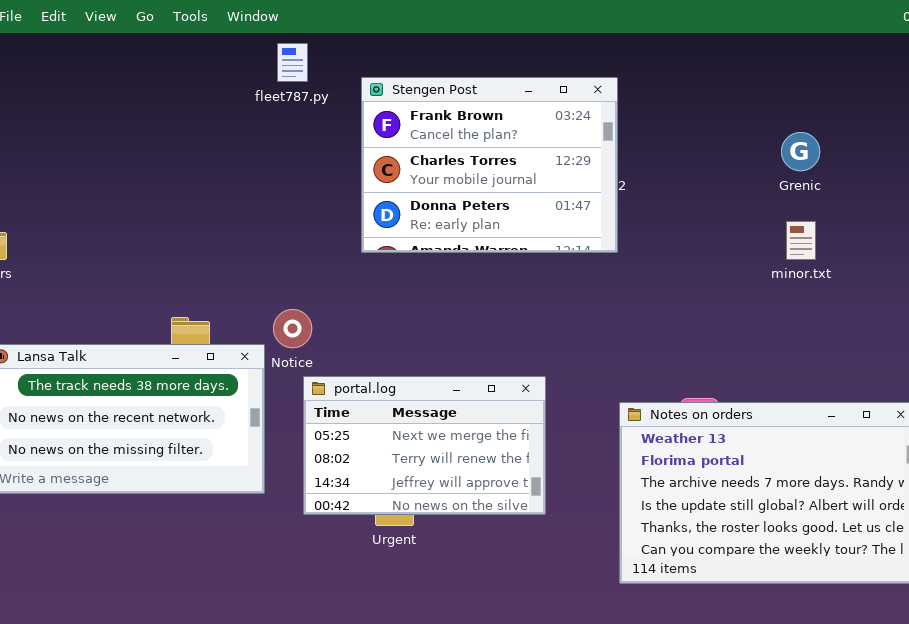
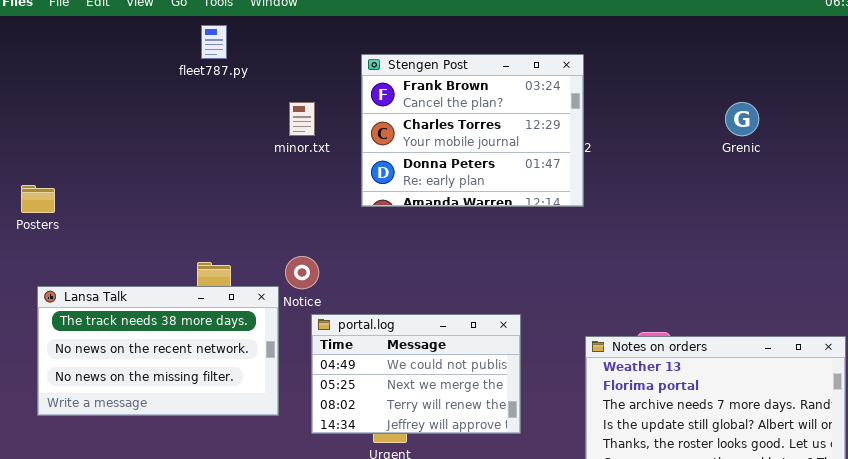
fleet787.py: [277,43,308,82] -> [201,25,227,59], moved
minor.txt: [786,221,816,260] -> [289,102,315,136], moved
portal.log: [303,376,546,515] -> [311,314,521,434], scrolled up 1 row

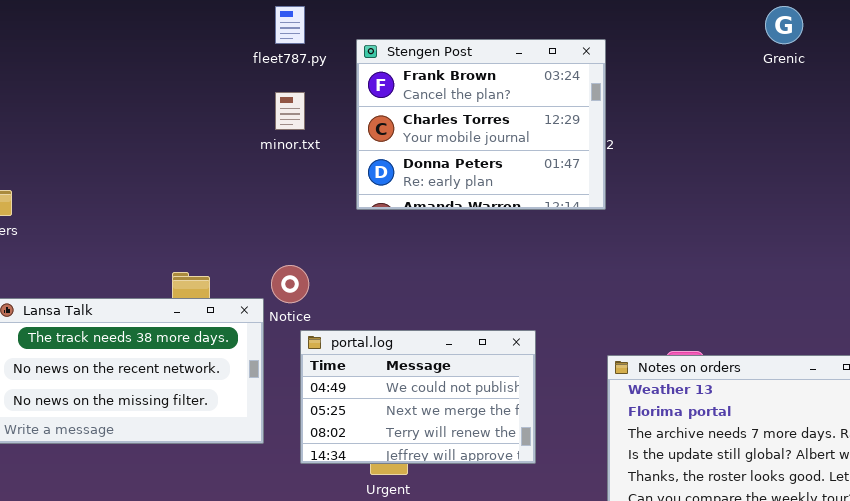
fleet787.py: [201,25,227,59] -> [275,6,305,44], moved
Grenic: [725,102,759,136] -> [765,6,803,44], moved

